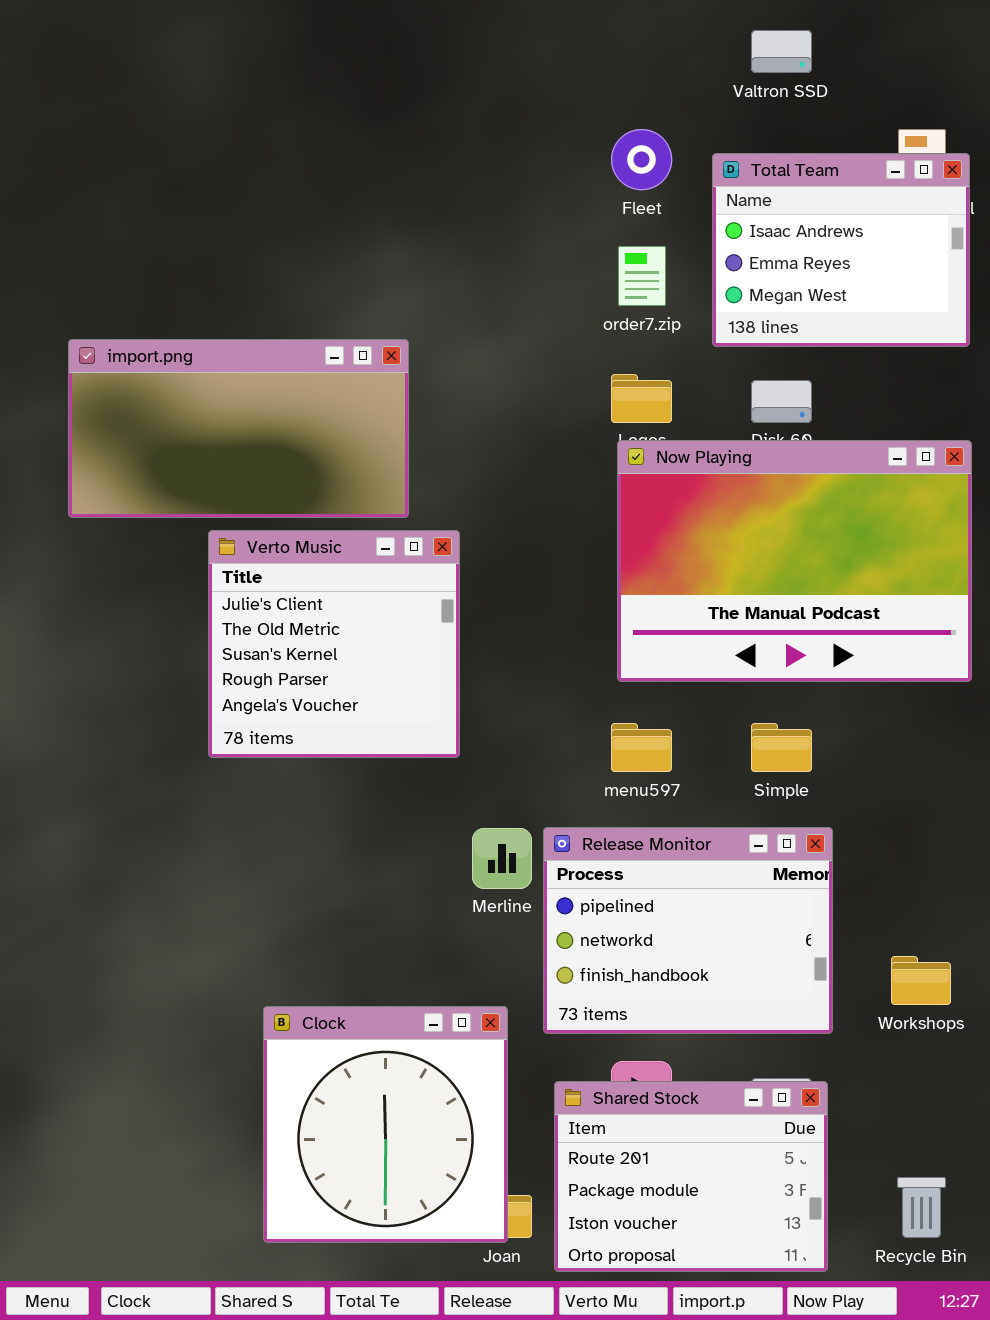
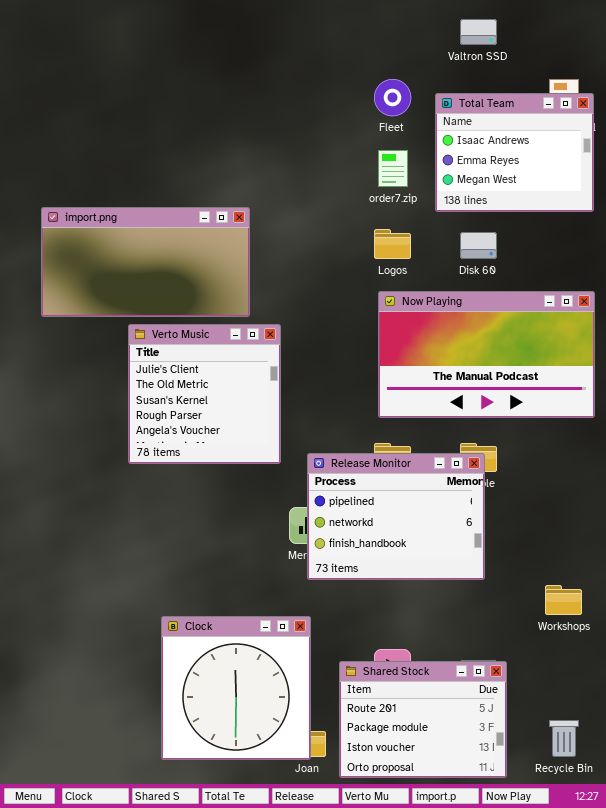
Now Playing: [617,440,972,682] -> [378,291,595,418], resized
Release Monitor: [543,827,833,1034] -> [307,453,485,580], moved

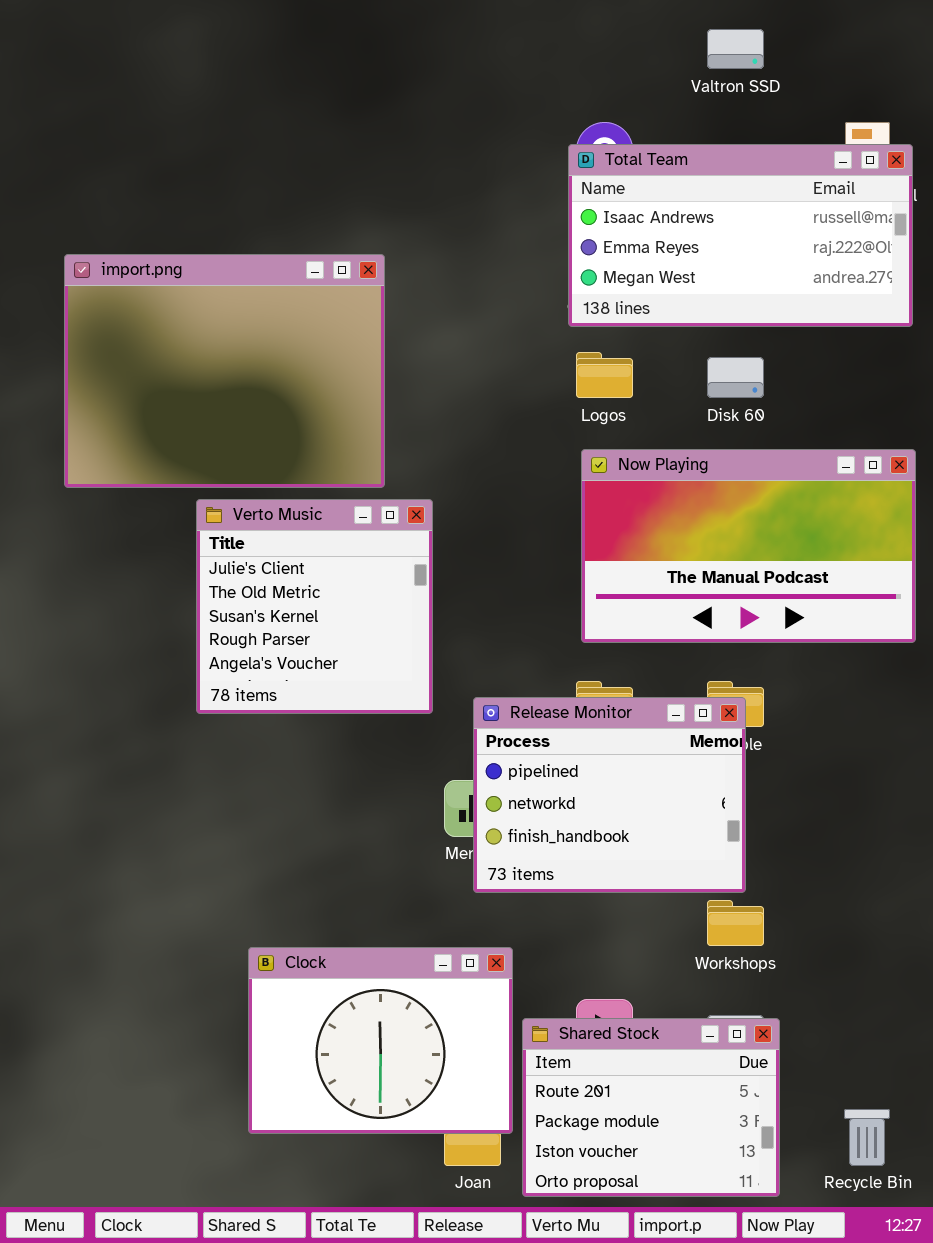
Total Team: [435,93,594,212] -> [568,144,913,327], resized
import.png: [41,207,250,317] -> [64,254,385,488], resized
Workshops: [545,585,582,615] -> [707,900,764,946], moved
Clock: [161,616,311,760] -> [248,947,513,1134], resized

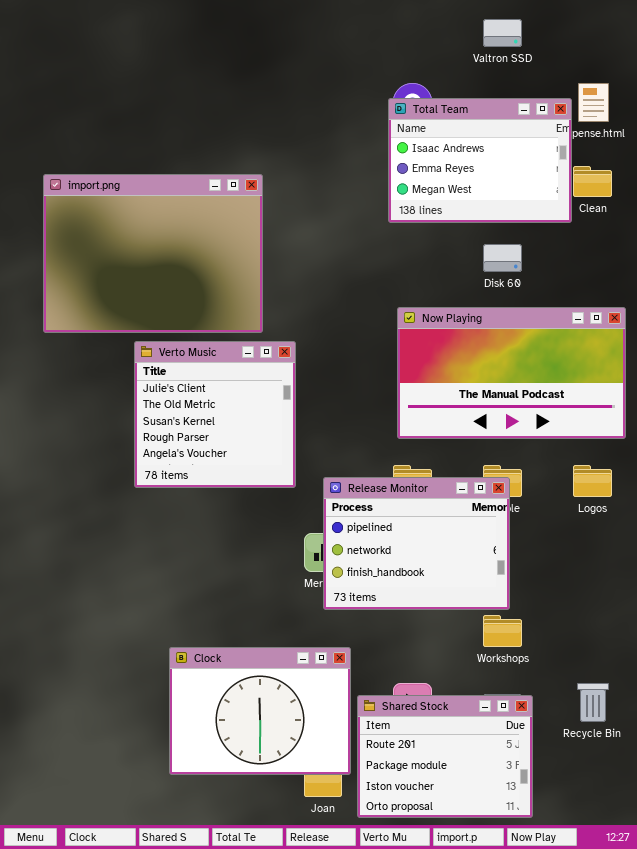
Total Team: [568,144,913,327] -> [388,98,572,223], resized
Logos: [576,352,633,398] -> [573,465,612,497], moved
Recycle Bin: [844,1109,890,1166] -> [577,683,609,722], moved

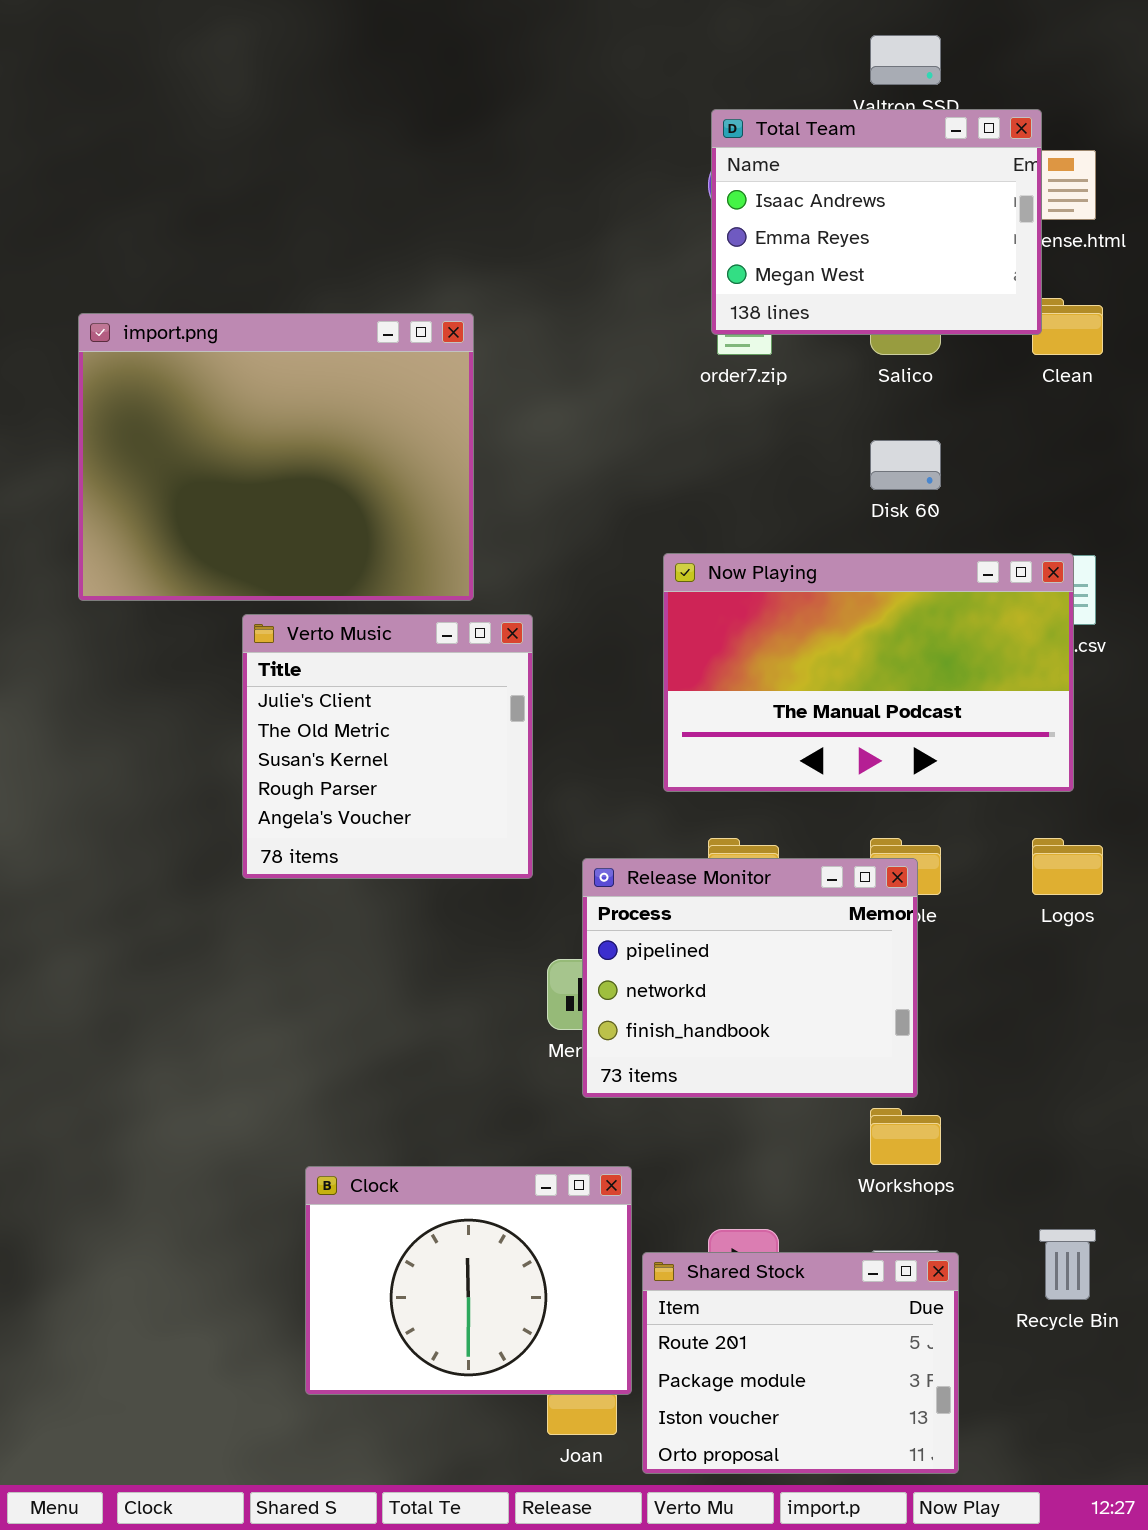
Total Team: [388,98,572,223] -> [711,109,1042,335], moved
Now Playing: [397,307,626,439] -> [663,553,1074,792], moved

